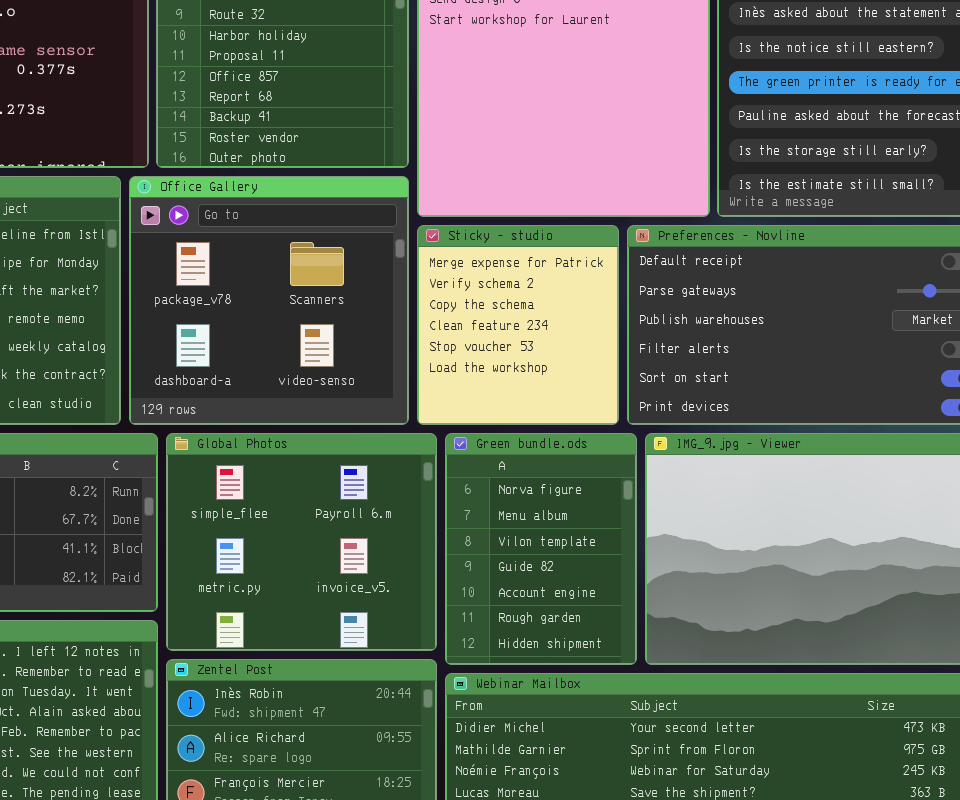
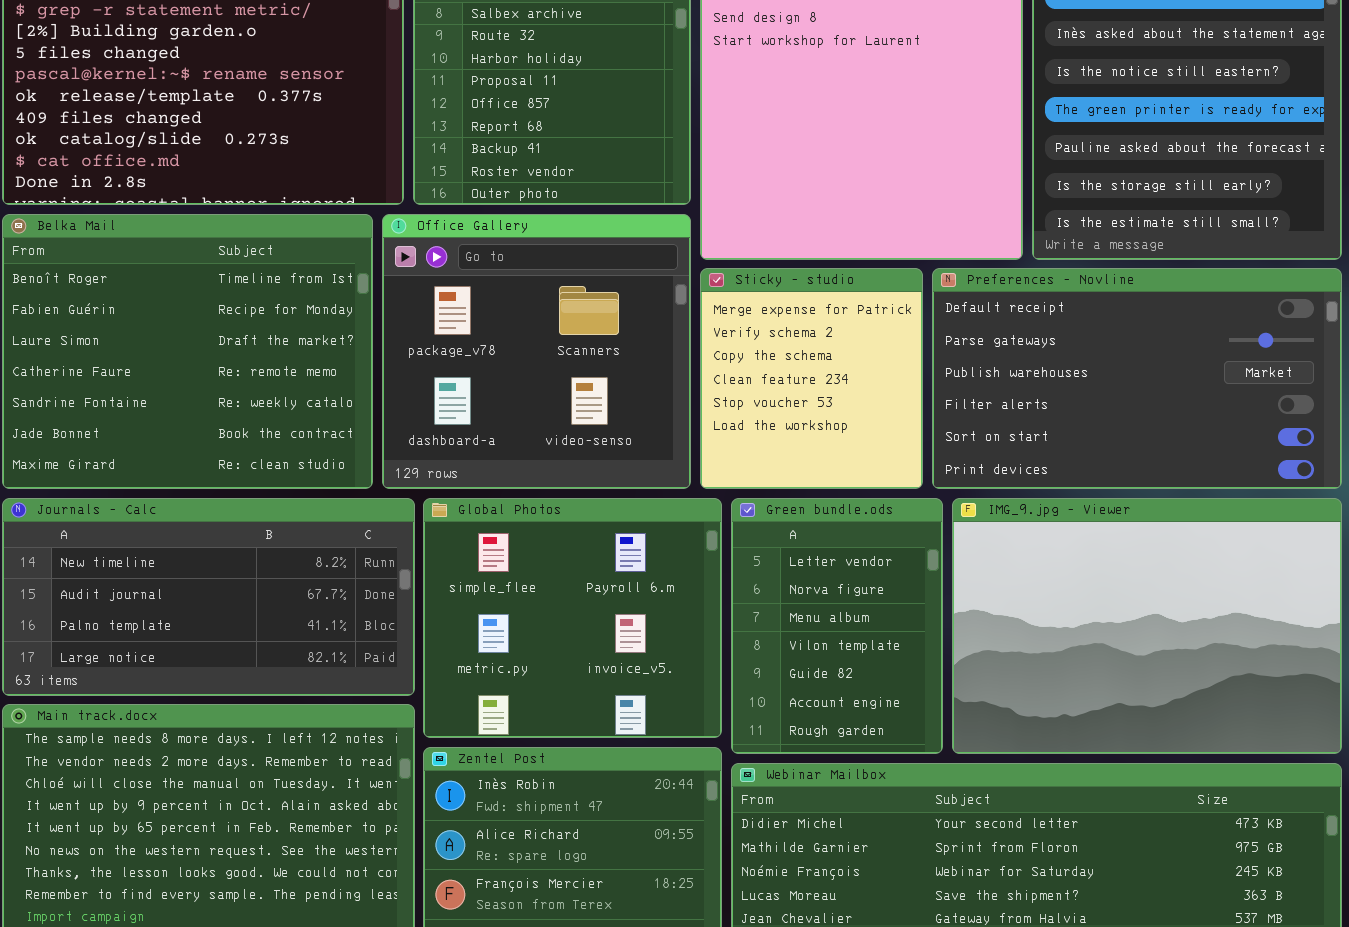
Green bundle.ods: [445,433,637,665] -> [731,498,943,754], scrolled up 1 row

